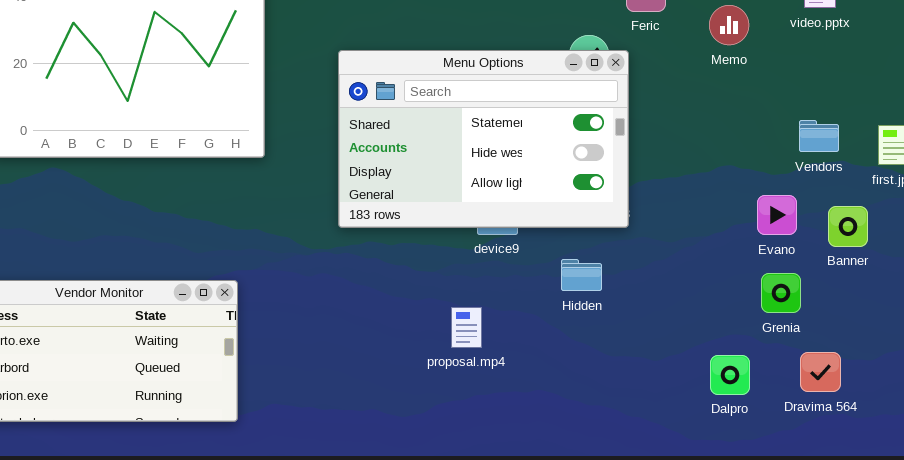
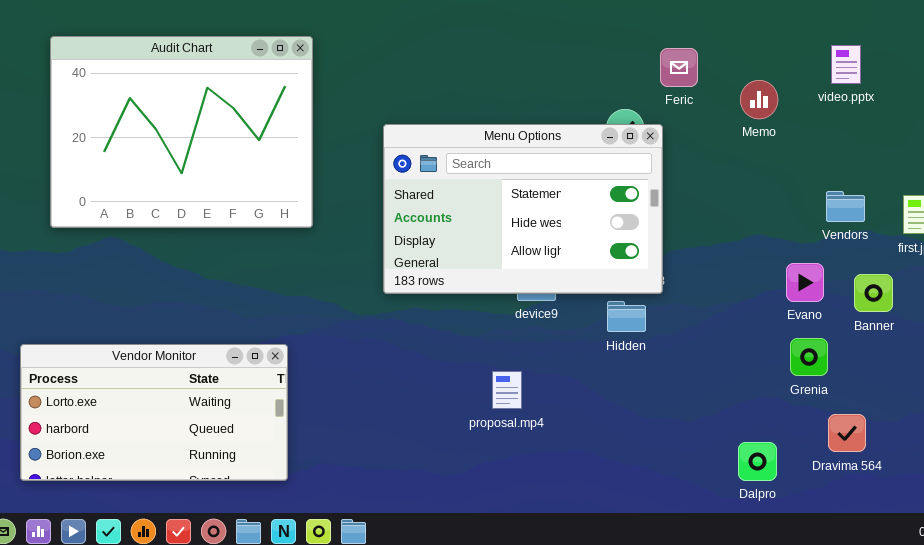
Hidden: [561,259,602,291] -> [607,301,646,332], moved
Dalpro: [710,355,750,395] -> [738,442,777,481], moved

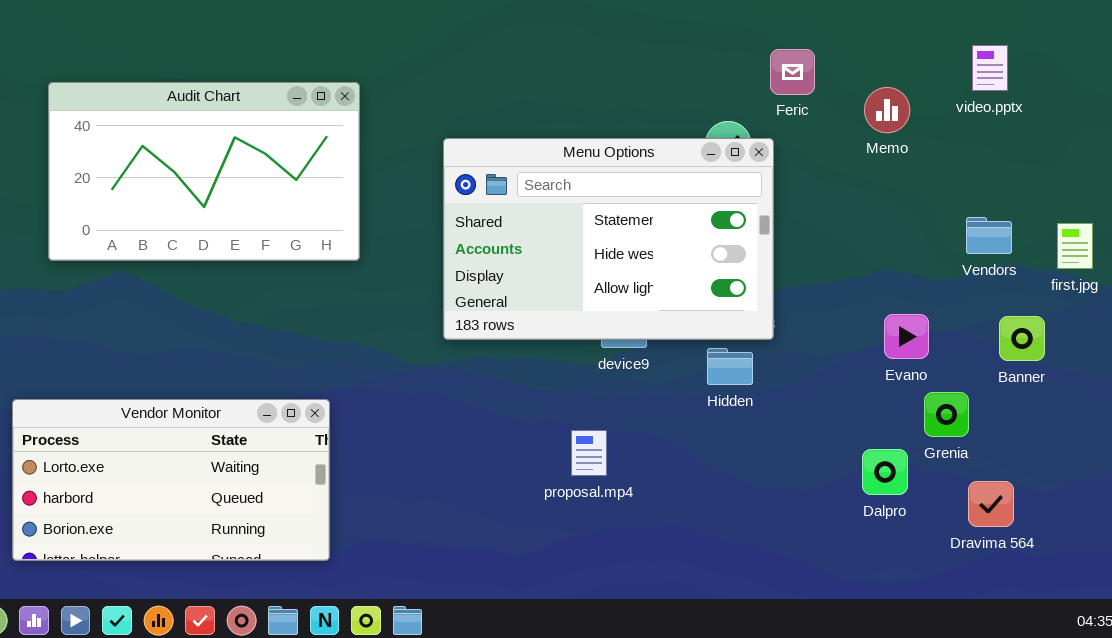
Audit Chart: [50,36,313,228] -> [48,82,360,261], resized
Evano: [786,263,824,302] -> [884,314,929,359], moved
Dalpro: [738,442,777,481] -> [862,449,908,495], moved

